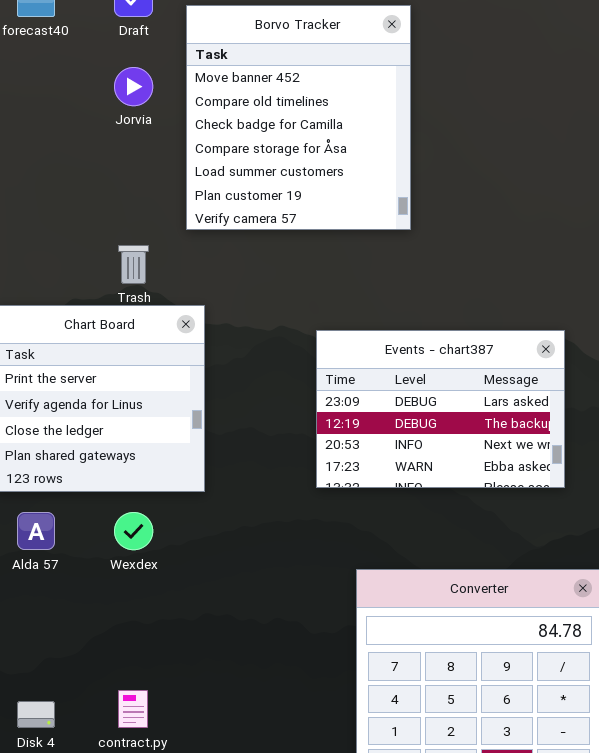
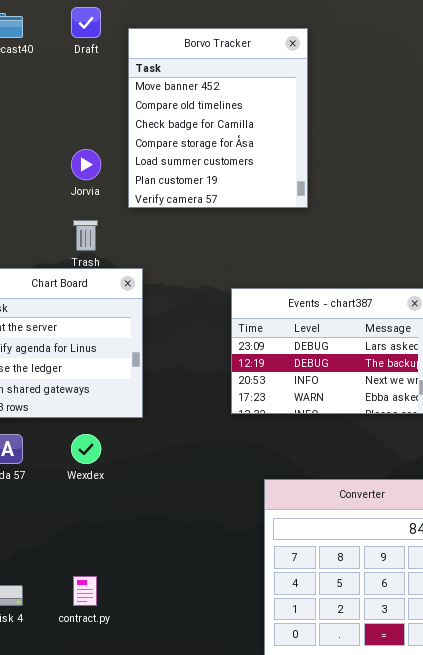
Jorvia: [114,67,153,106] -> [71,149,101,180], moved

